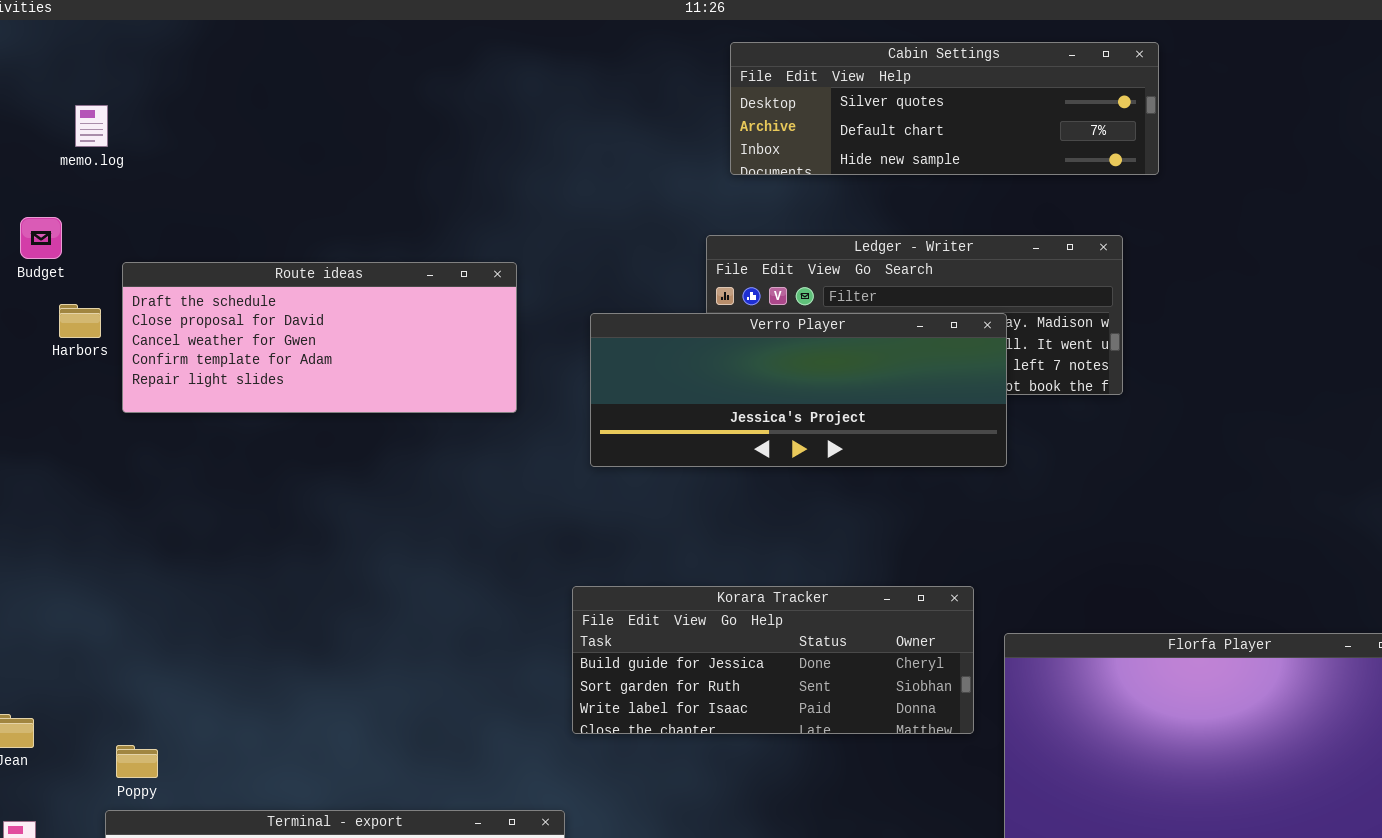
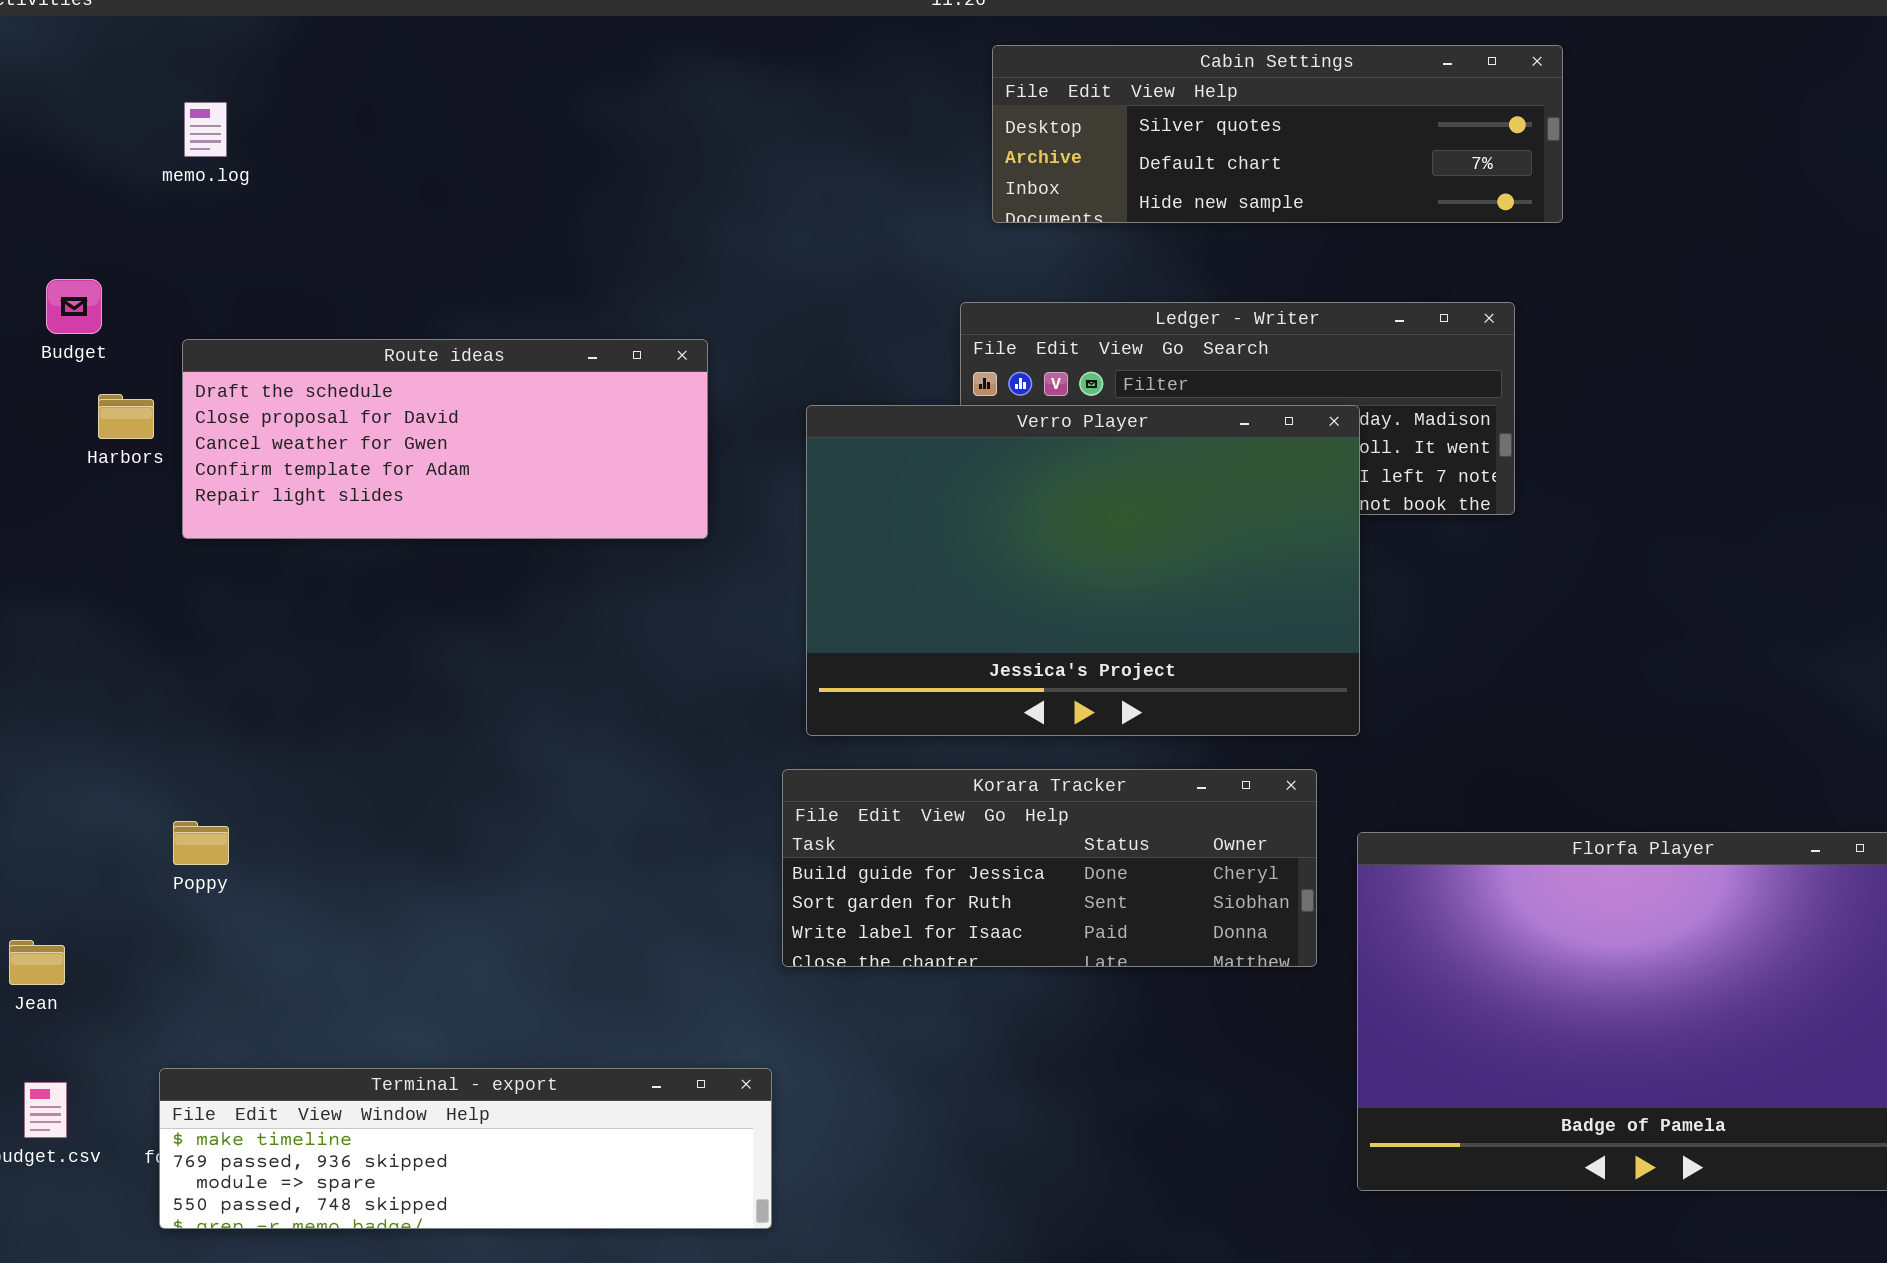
memo.log: [75,105,108,147] -> [184,102,227,157], moved
Verro Player: [590,313,1007,467] -> [806,405,1360,736], resized
Poppy: [116,745,158,778] -> [173,821,229,865], moved

